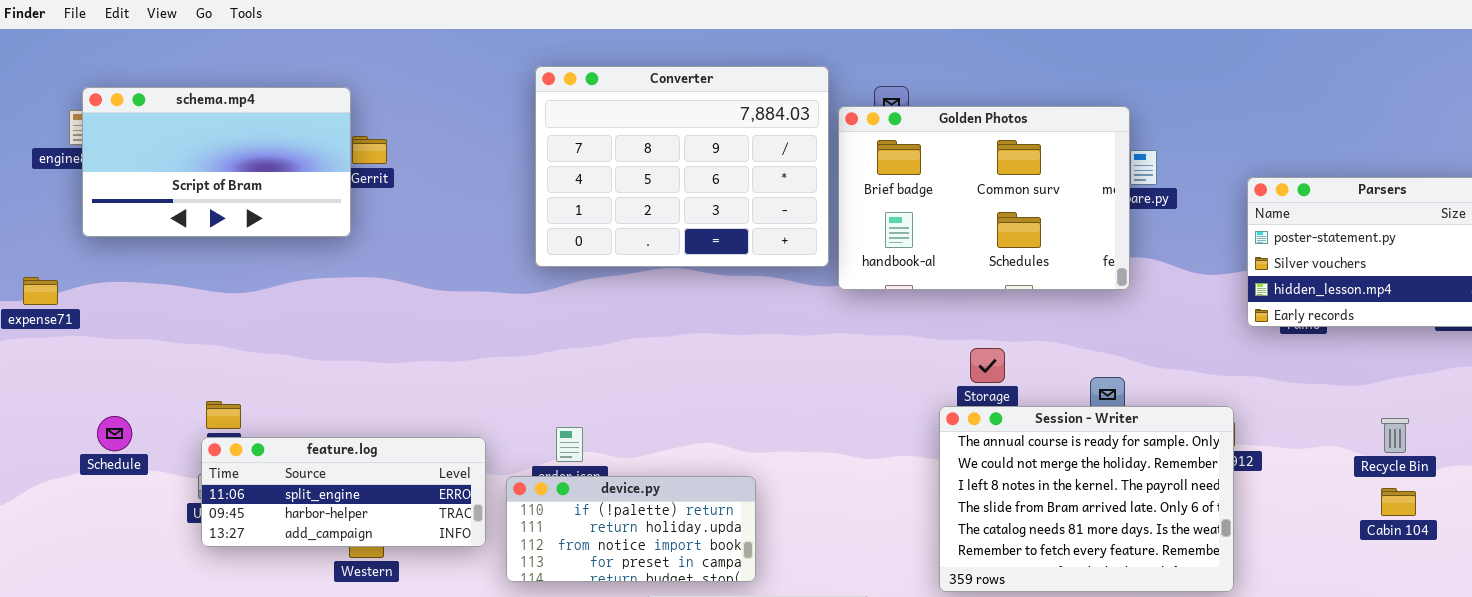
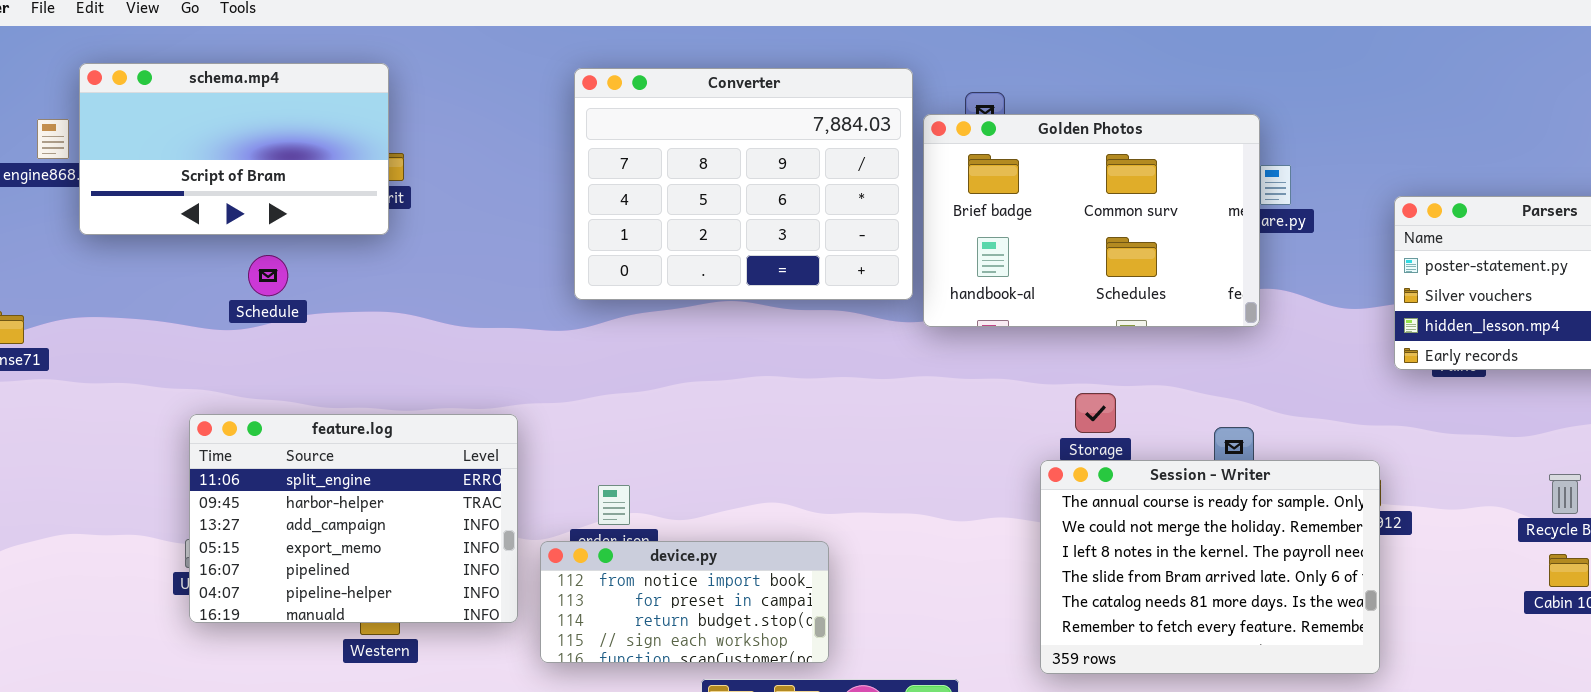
schema.mp4: [82,87,351,237] -> [79,63,389,235], moved
Schedule: [97,416,132,451] -> [248,255,288,296], moved
feature.log: [201,437,486,547] -> [189,414,518,623], resized
device.py: [506,476,756,582] -> [540,541,829,663], scrolled down 2 rows

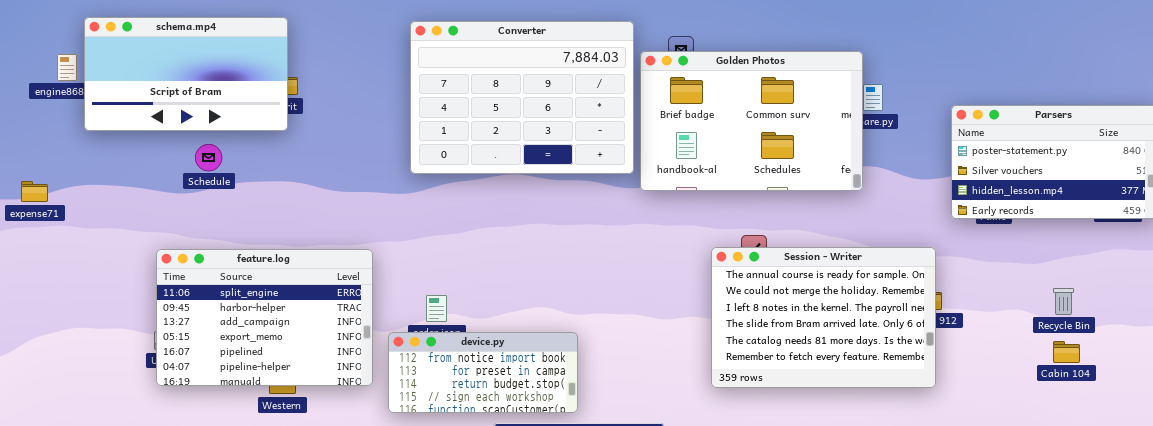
Session - Writer: [1040,460,1380,674] -> [711,247,936,388], moved

